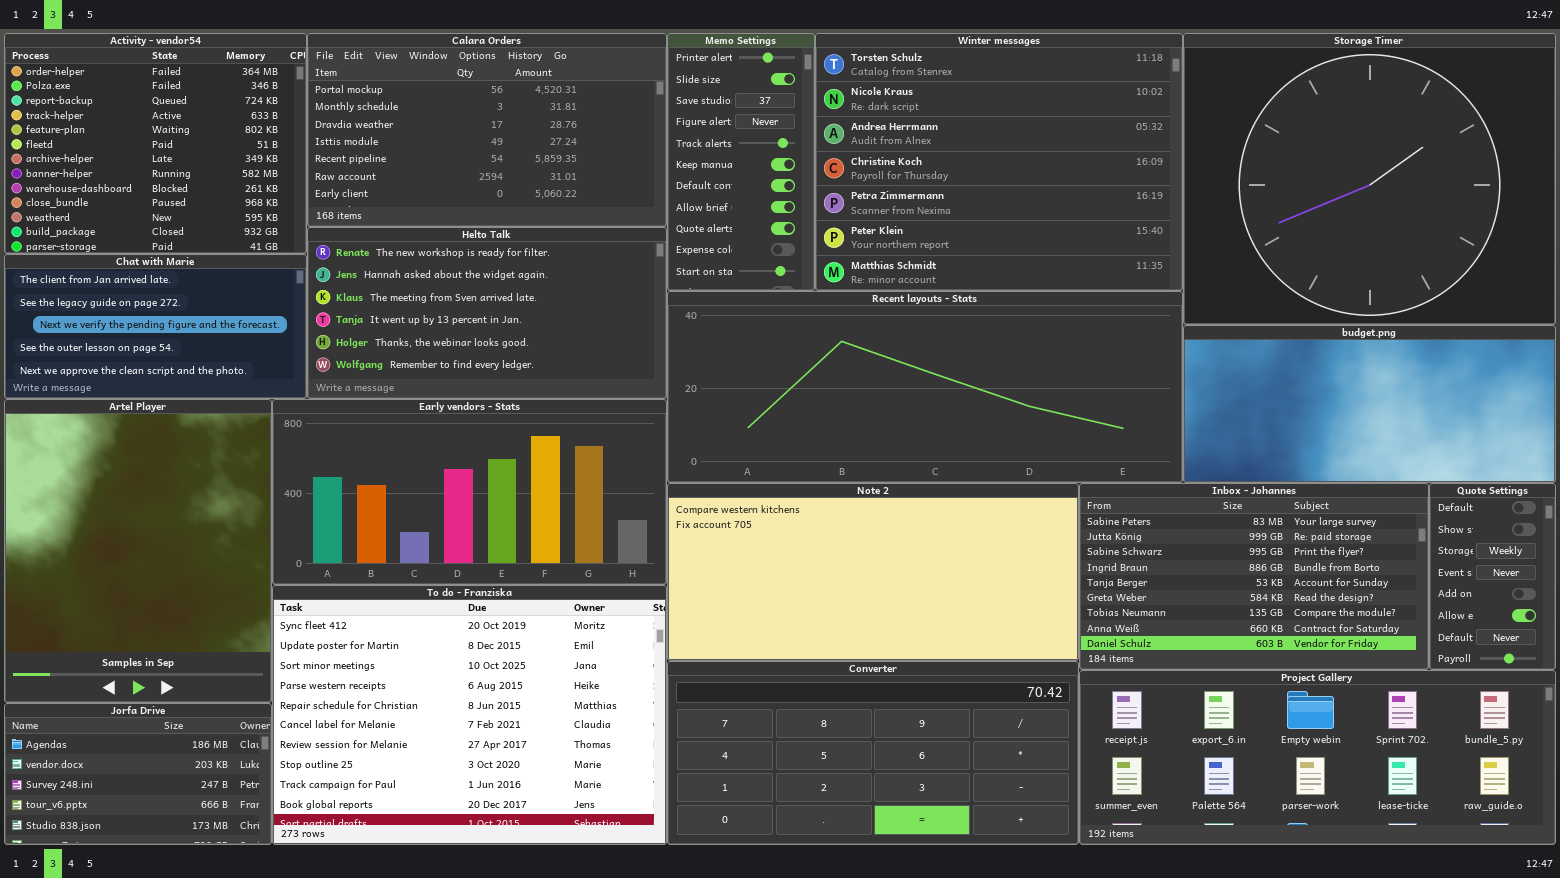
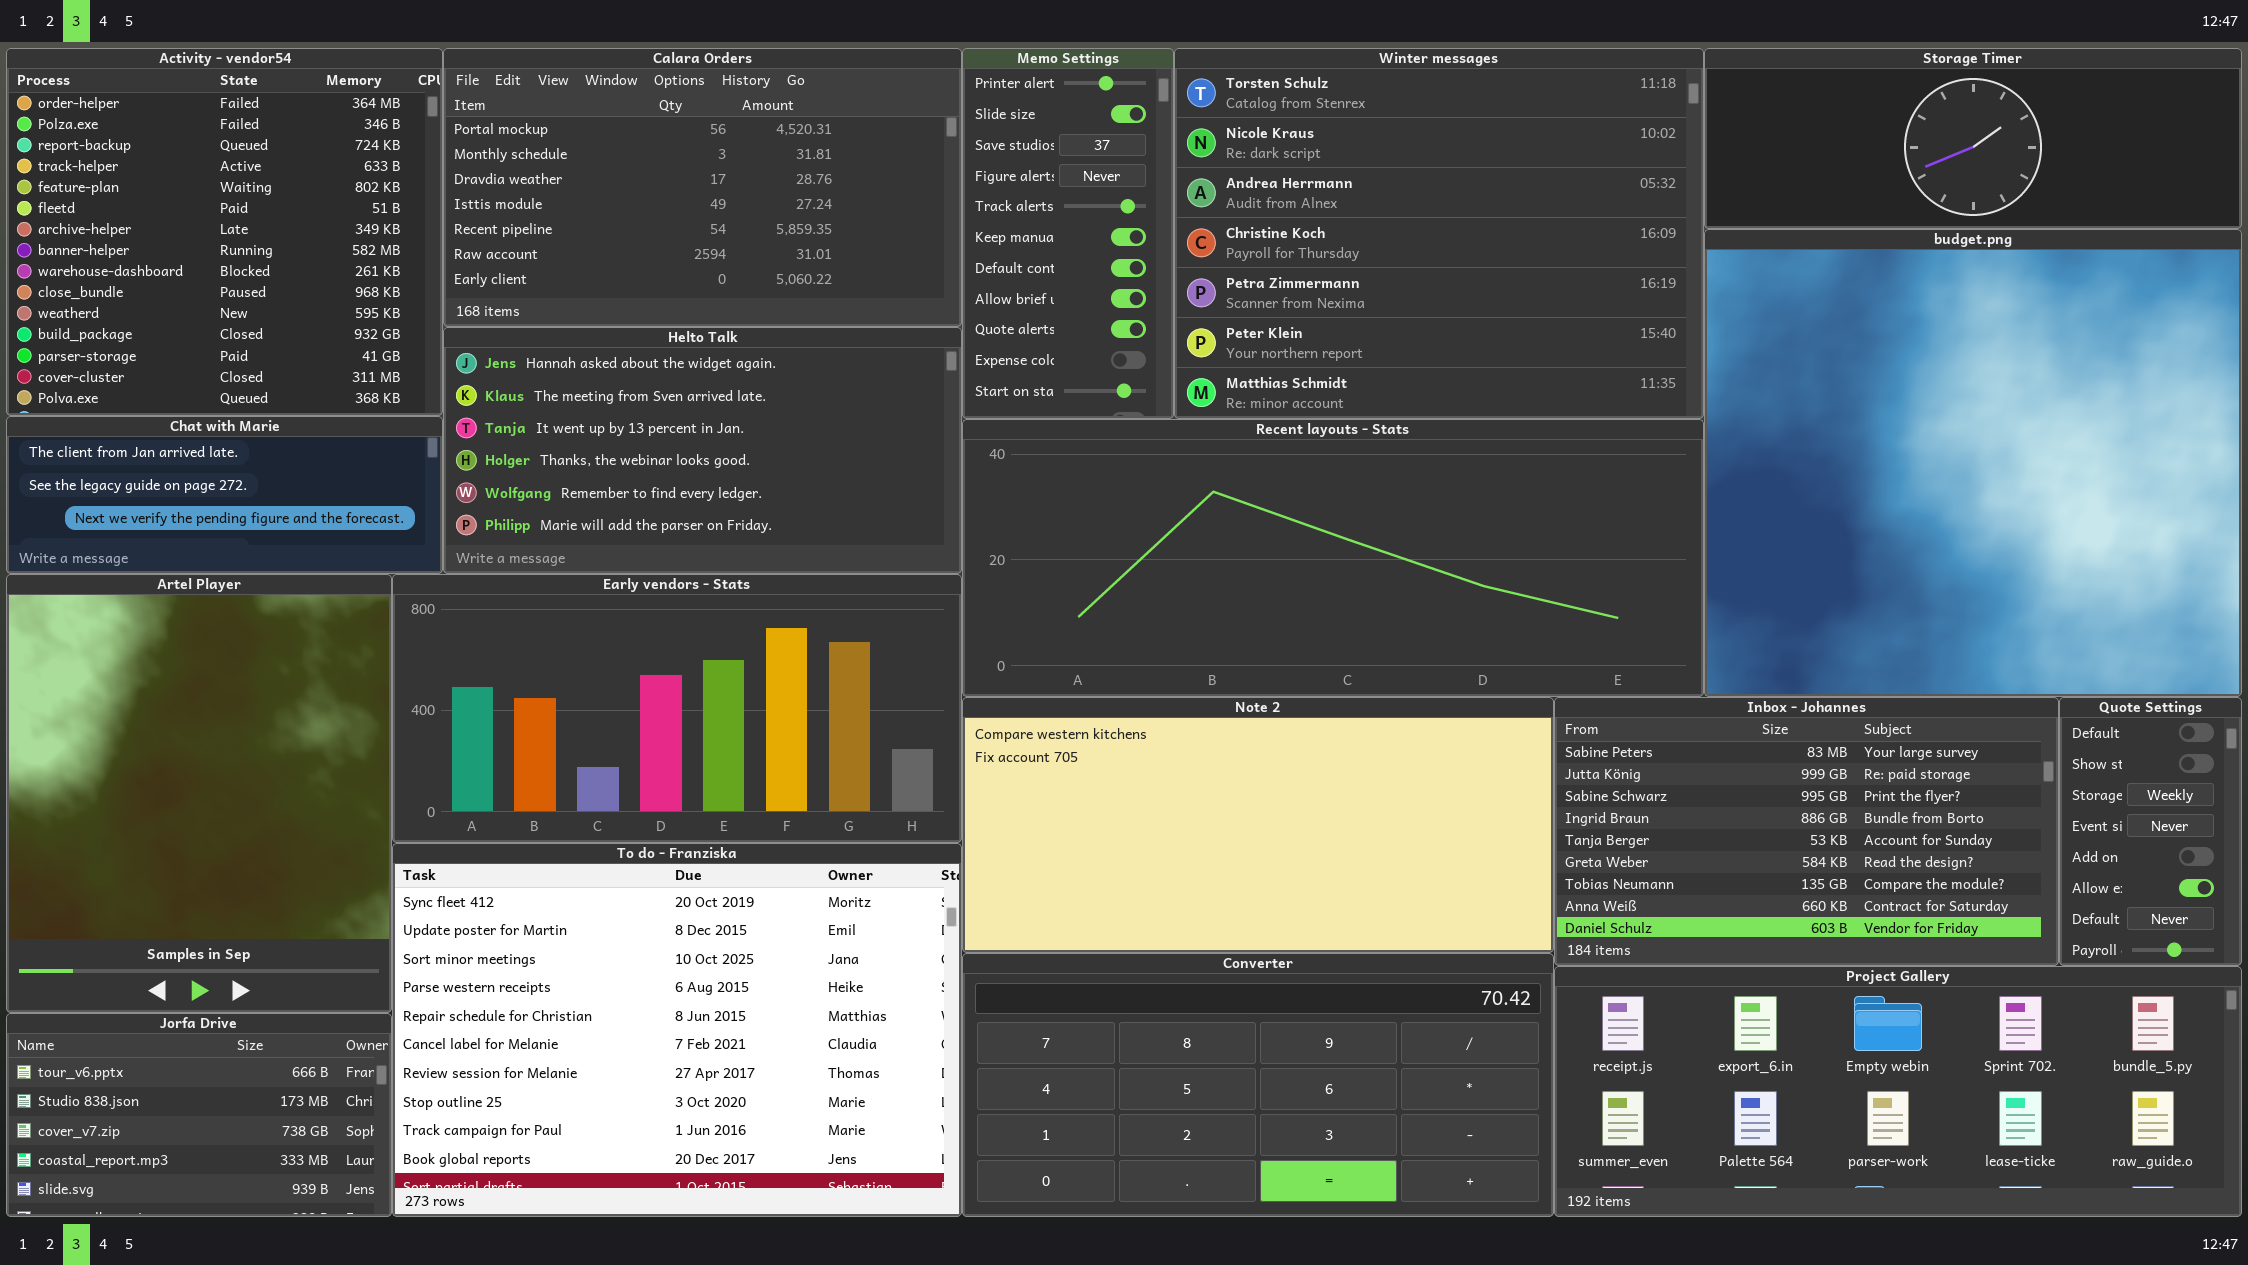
Activity - vendor54: [4,33,307,254] -> [6,48,443,416], resized
Storage Timer: [1183,33,1556,325] -> [1704,48,2242,229], resized
Helto Talk: [307,227,667,399] -> [443,327,962,574], scrolled down 1 row
Chat with Marie: [4,254,307,399] -> [6,416,443,574], resized
budget.png: [1183,325,1556,483] -> [1704,229,2242,697], resized
Jorfa Drive: [4,703,272,845] -> [6,1013,392,1217], scrolled down 3 rows

